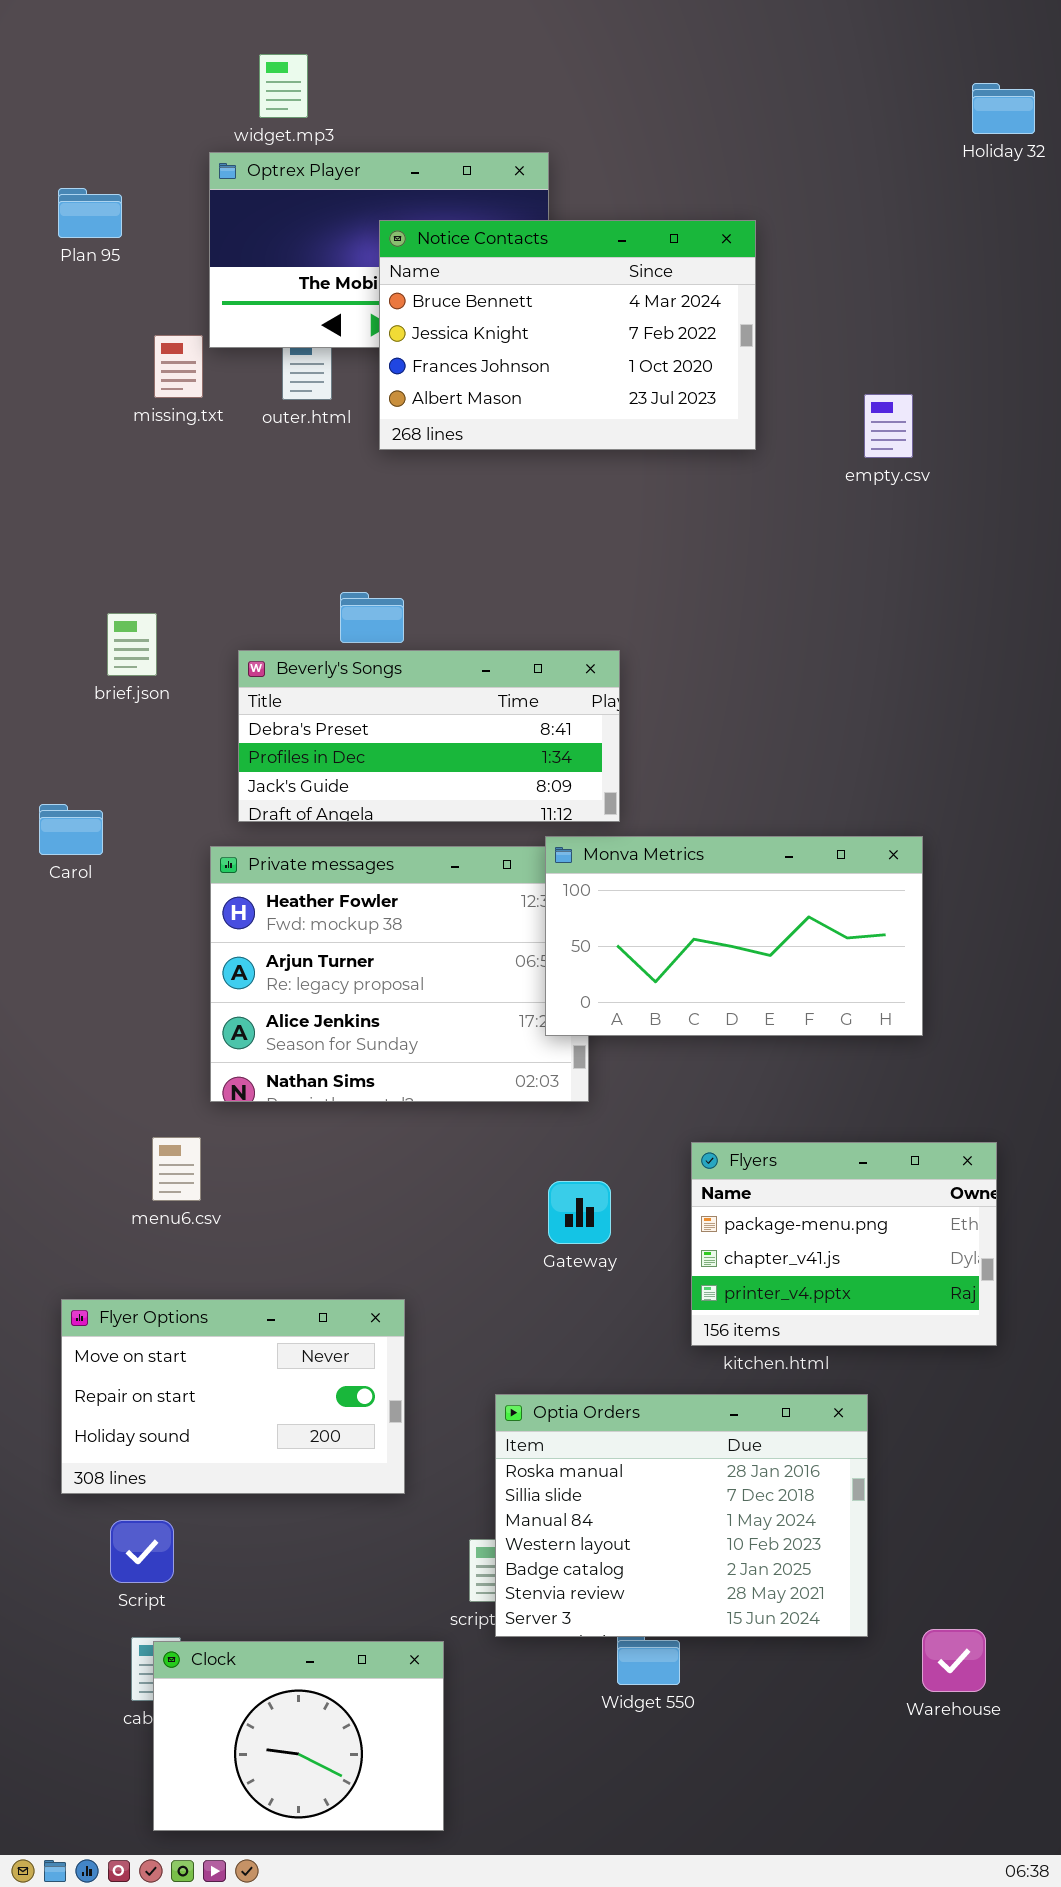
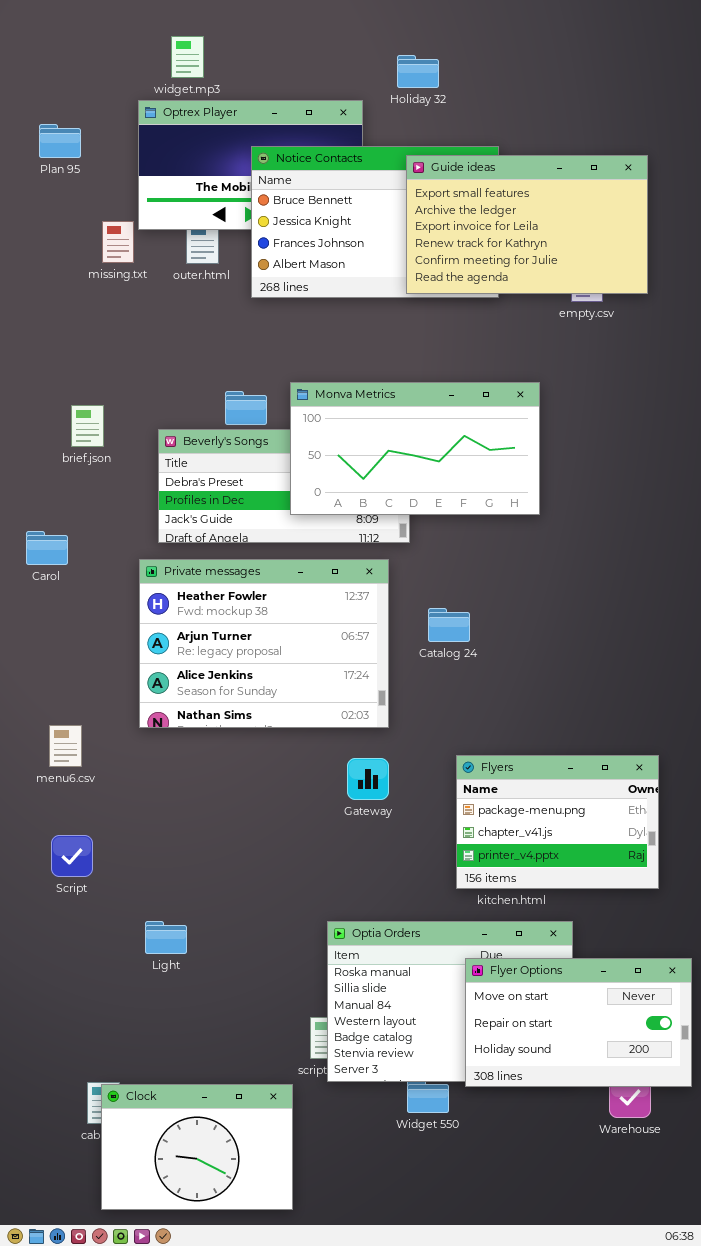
Holiday 32: [972,83,1035,134] -> [397,55,439,88], moved
Guide ideas: none -> [406,155,648,294], opened
Monva Metrics: [545,836,923,1036] -> [290,382,540,515], moved
menu6.csv: [152,1137,201,1201] -> [49,725,82,767], moved
Gateway: [548,1181,611,1244] -> [347,758,389,800], moved
Flyer Options: [61,1299,405,1494] -> [465,958,692,1087], moved
Script: [110,1520,174,1583] -> [51,835,93,877], moved

